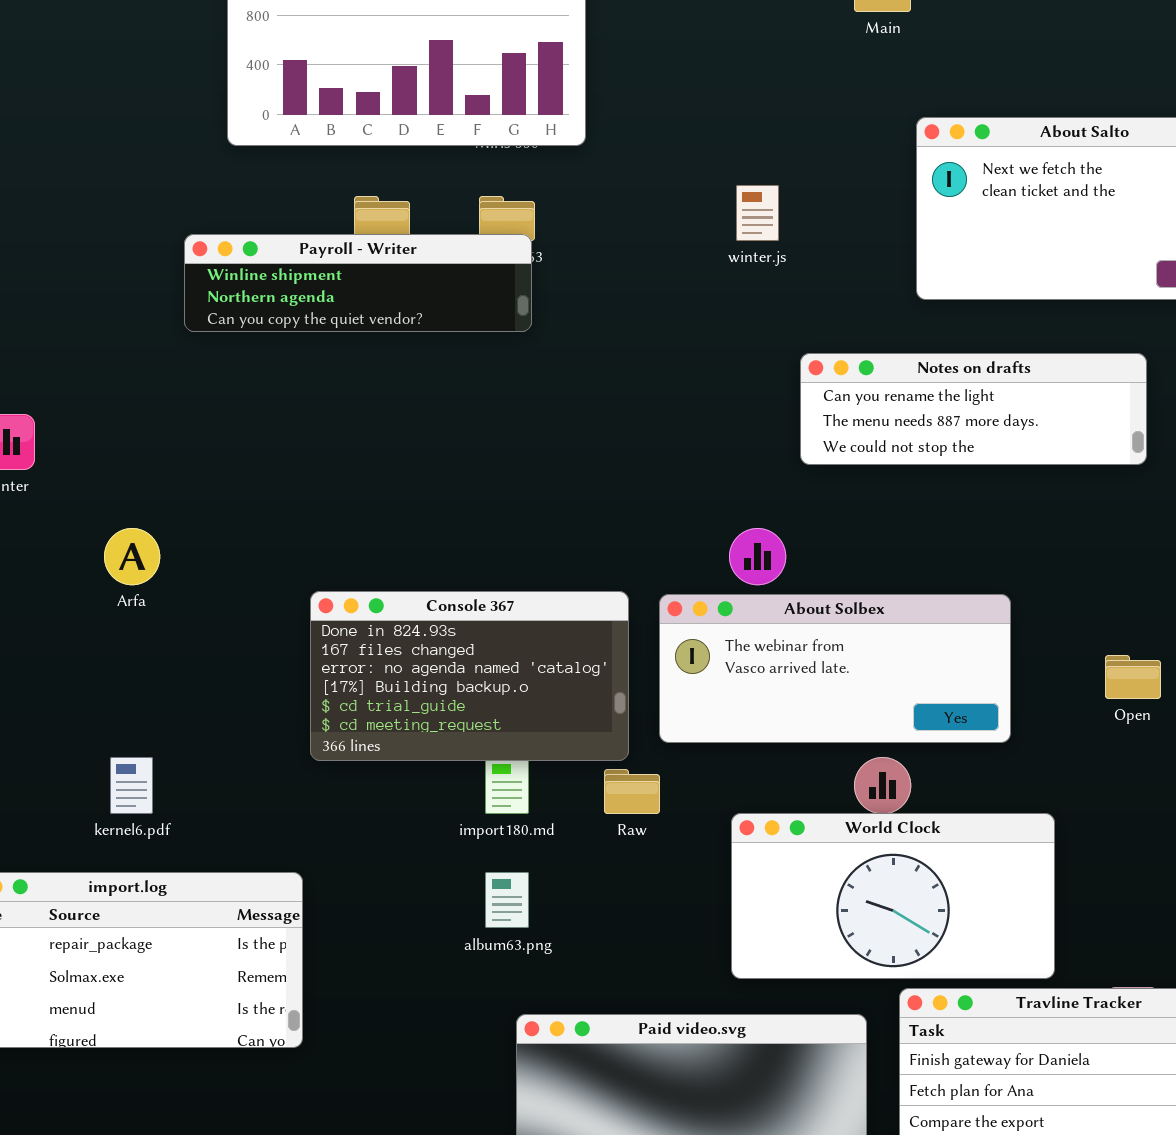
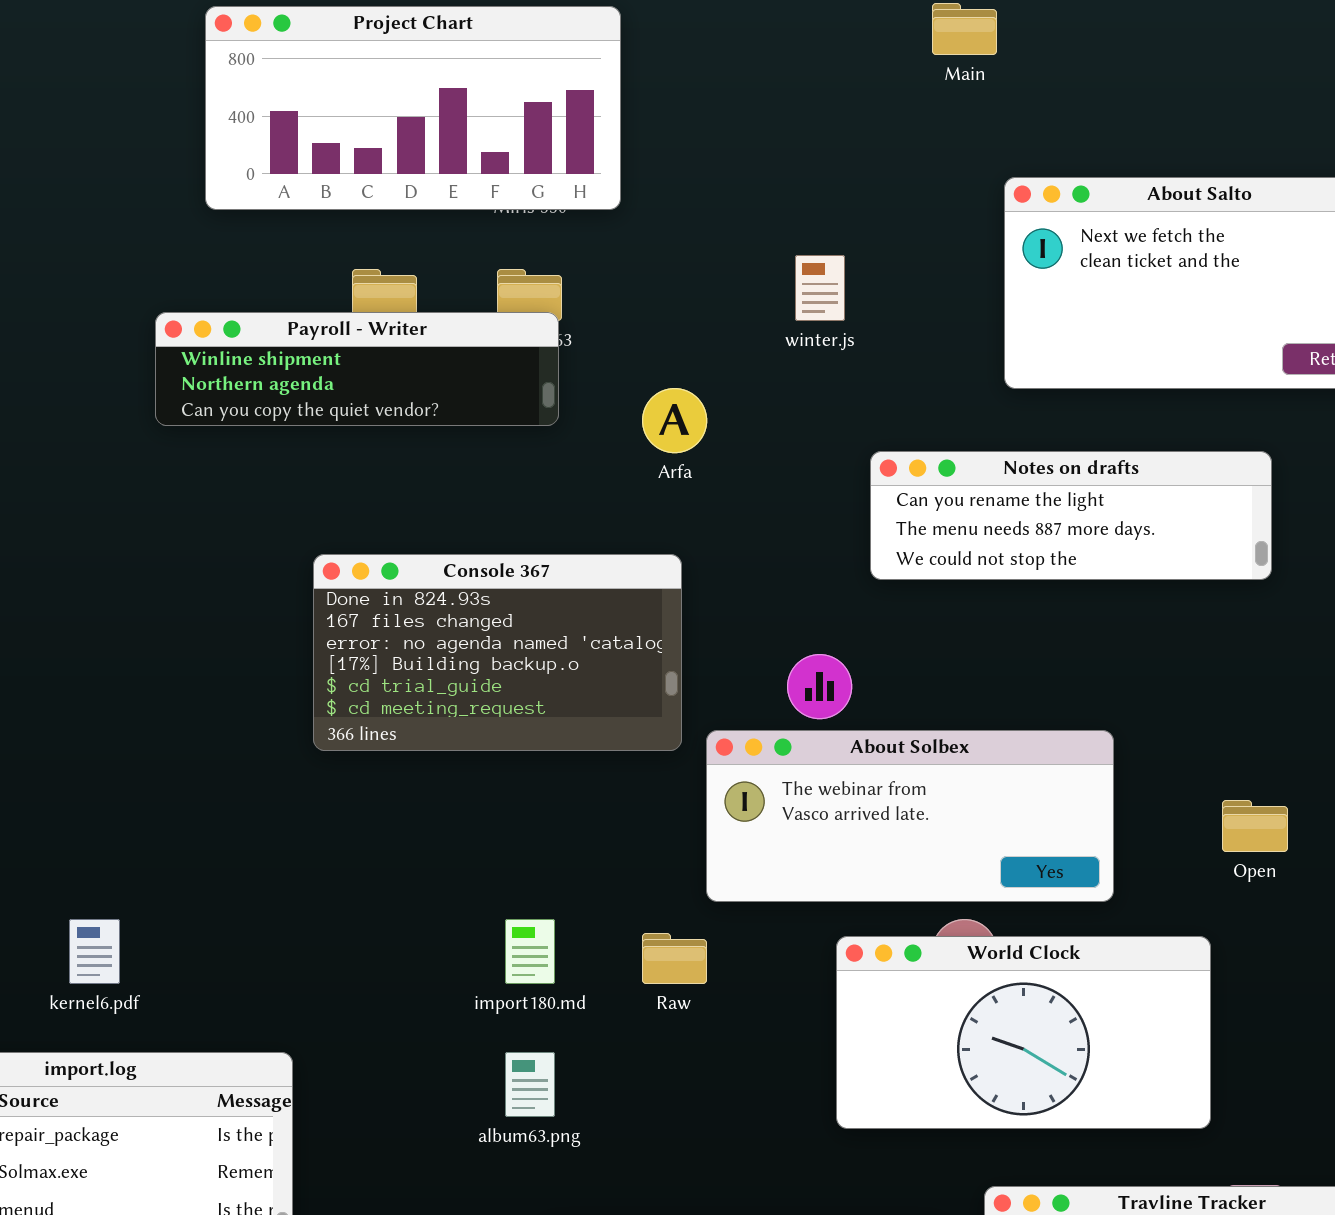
Arfa: [104,528,160,585] -> [642,388,707,453], moved
Console 367: [310,591,629,761] -> [313,554,682,751], moved
World Clock: [731,813,1055,979] -> [836,936,1211,1129], moved

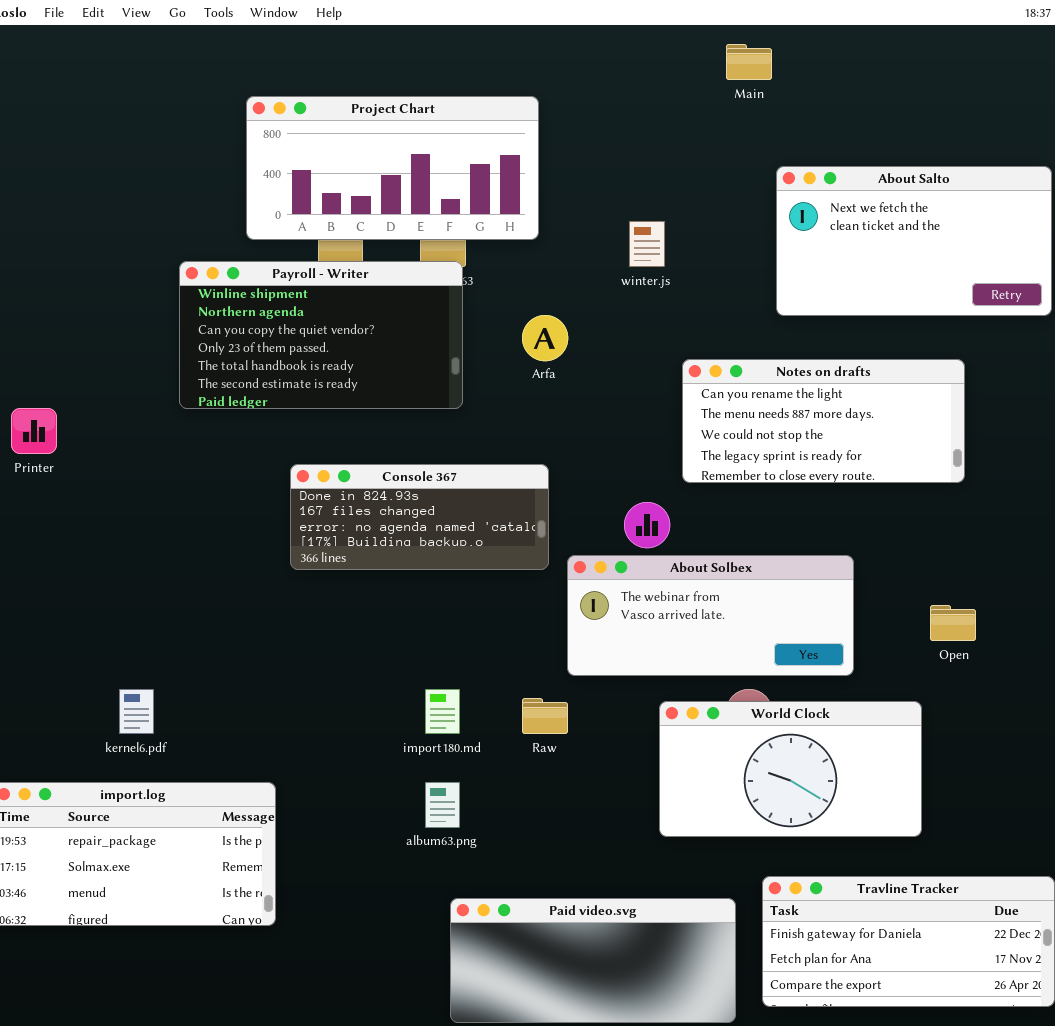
Project Chart: [205,6,621,210] -> [246,96,539,240], moved
Payroll - Writer: [155,312,559,426] -> [179,261,463,409], resized
Notes on drafts: [870,451,1272,580] -> [682,359,965,483], resized
Console 367: [313,554,682,751] -> [290,464,549,570], resized

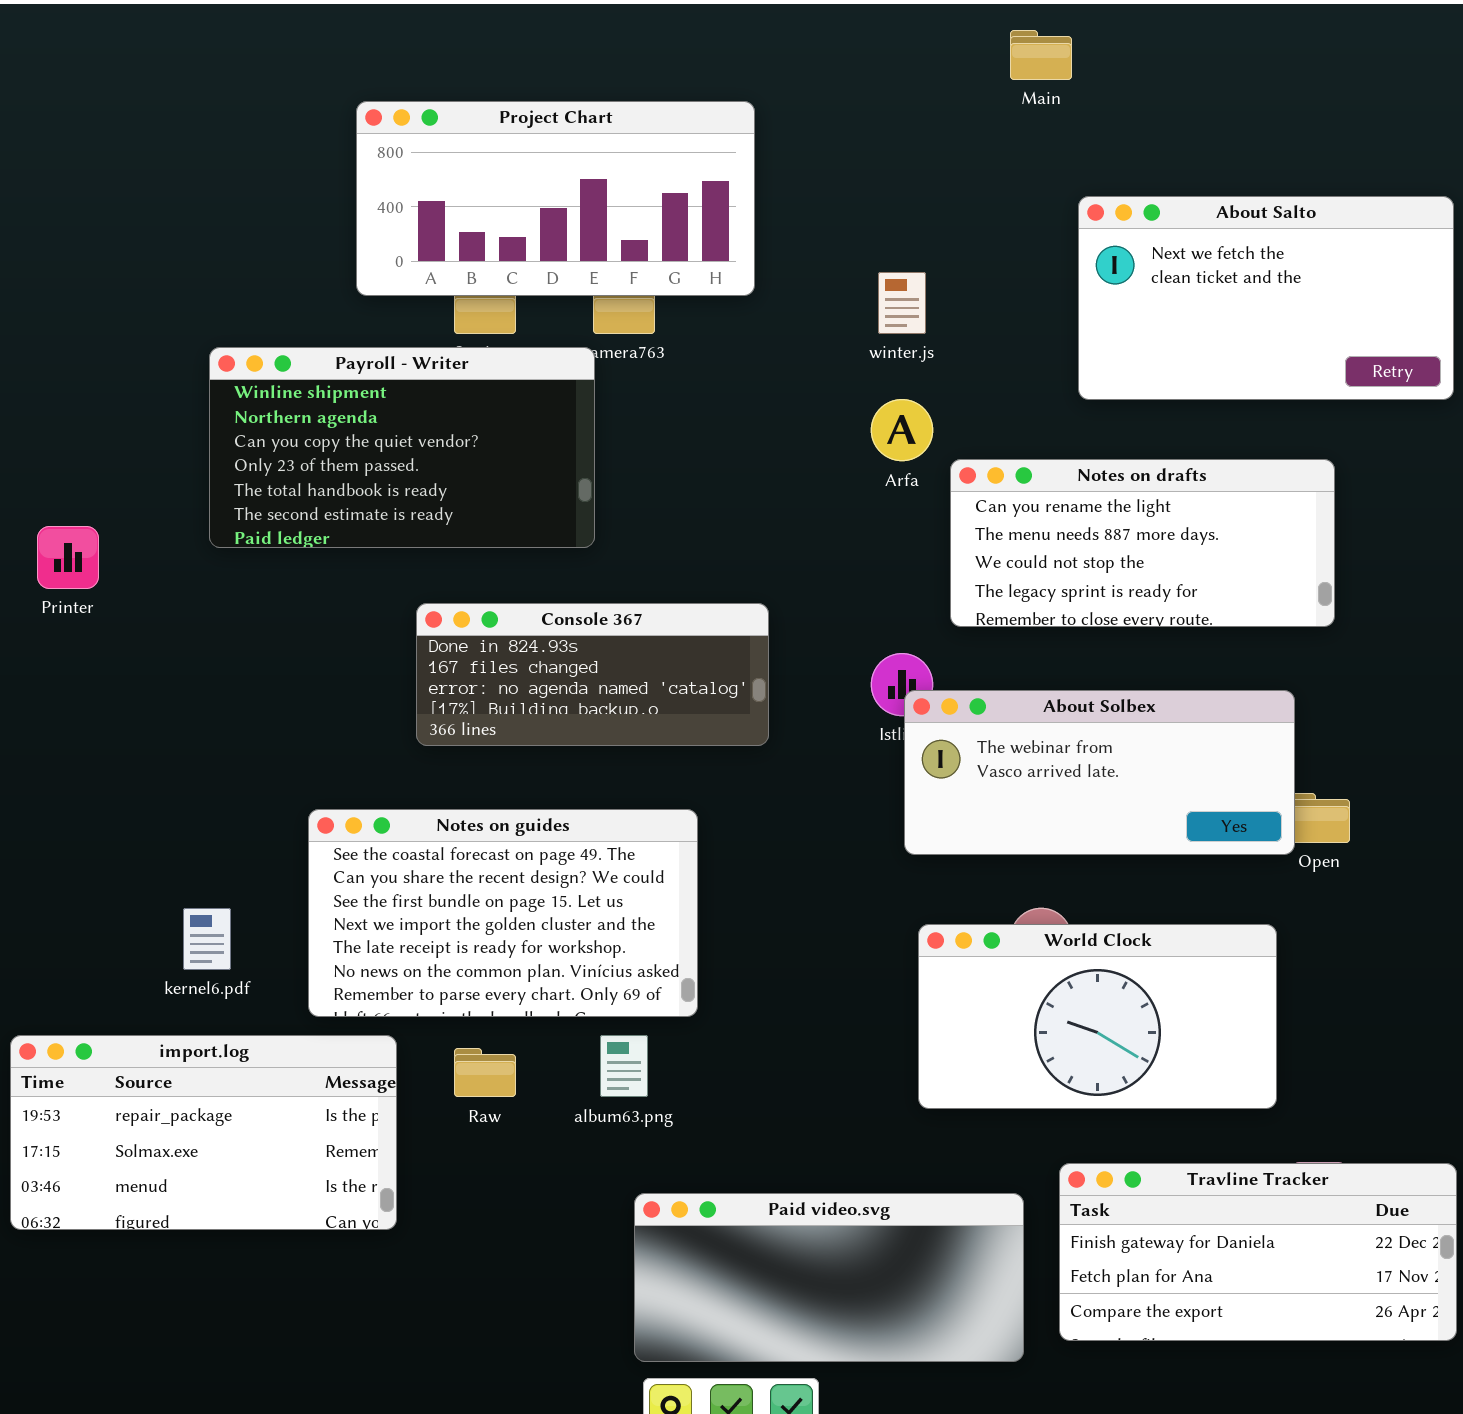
Payroll - Writer: [179,261,463,409] -> [209,347,595,548], moved
Arfa: [522,315,568,361] -> [871,399,933,461], moved
About Solbex: [567,555,854,676] -> [904,690,1295,855], moved
Notes on guides: none -> [308,809,698,1017], opened
Raw: [522,698,568,734] -> [454,1048,516,1097], moved

